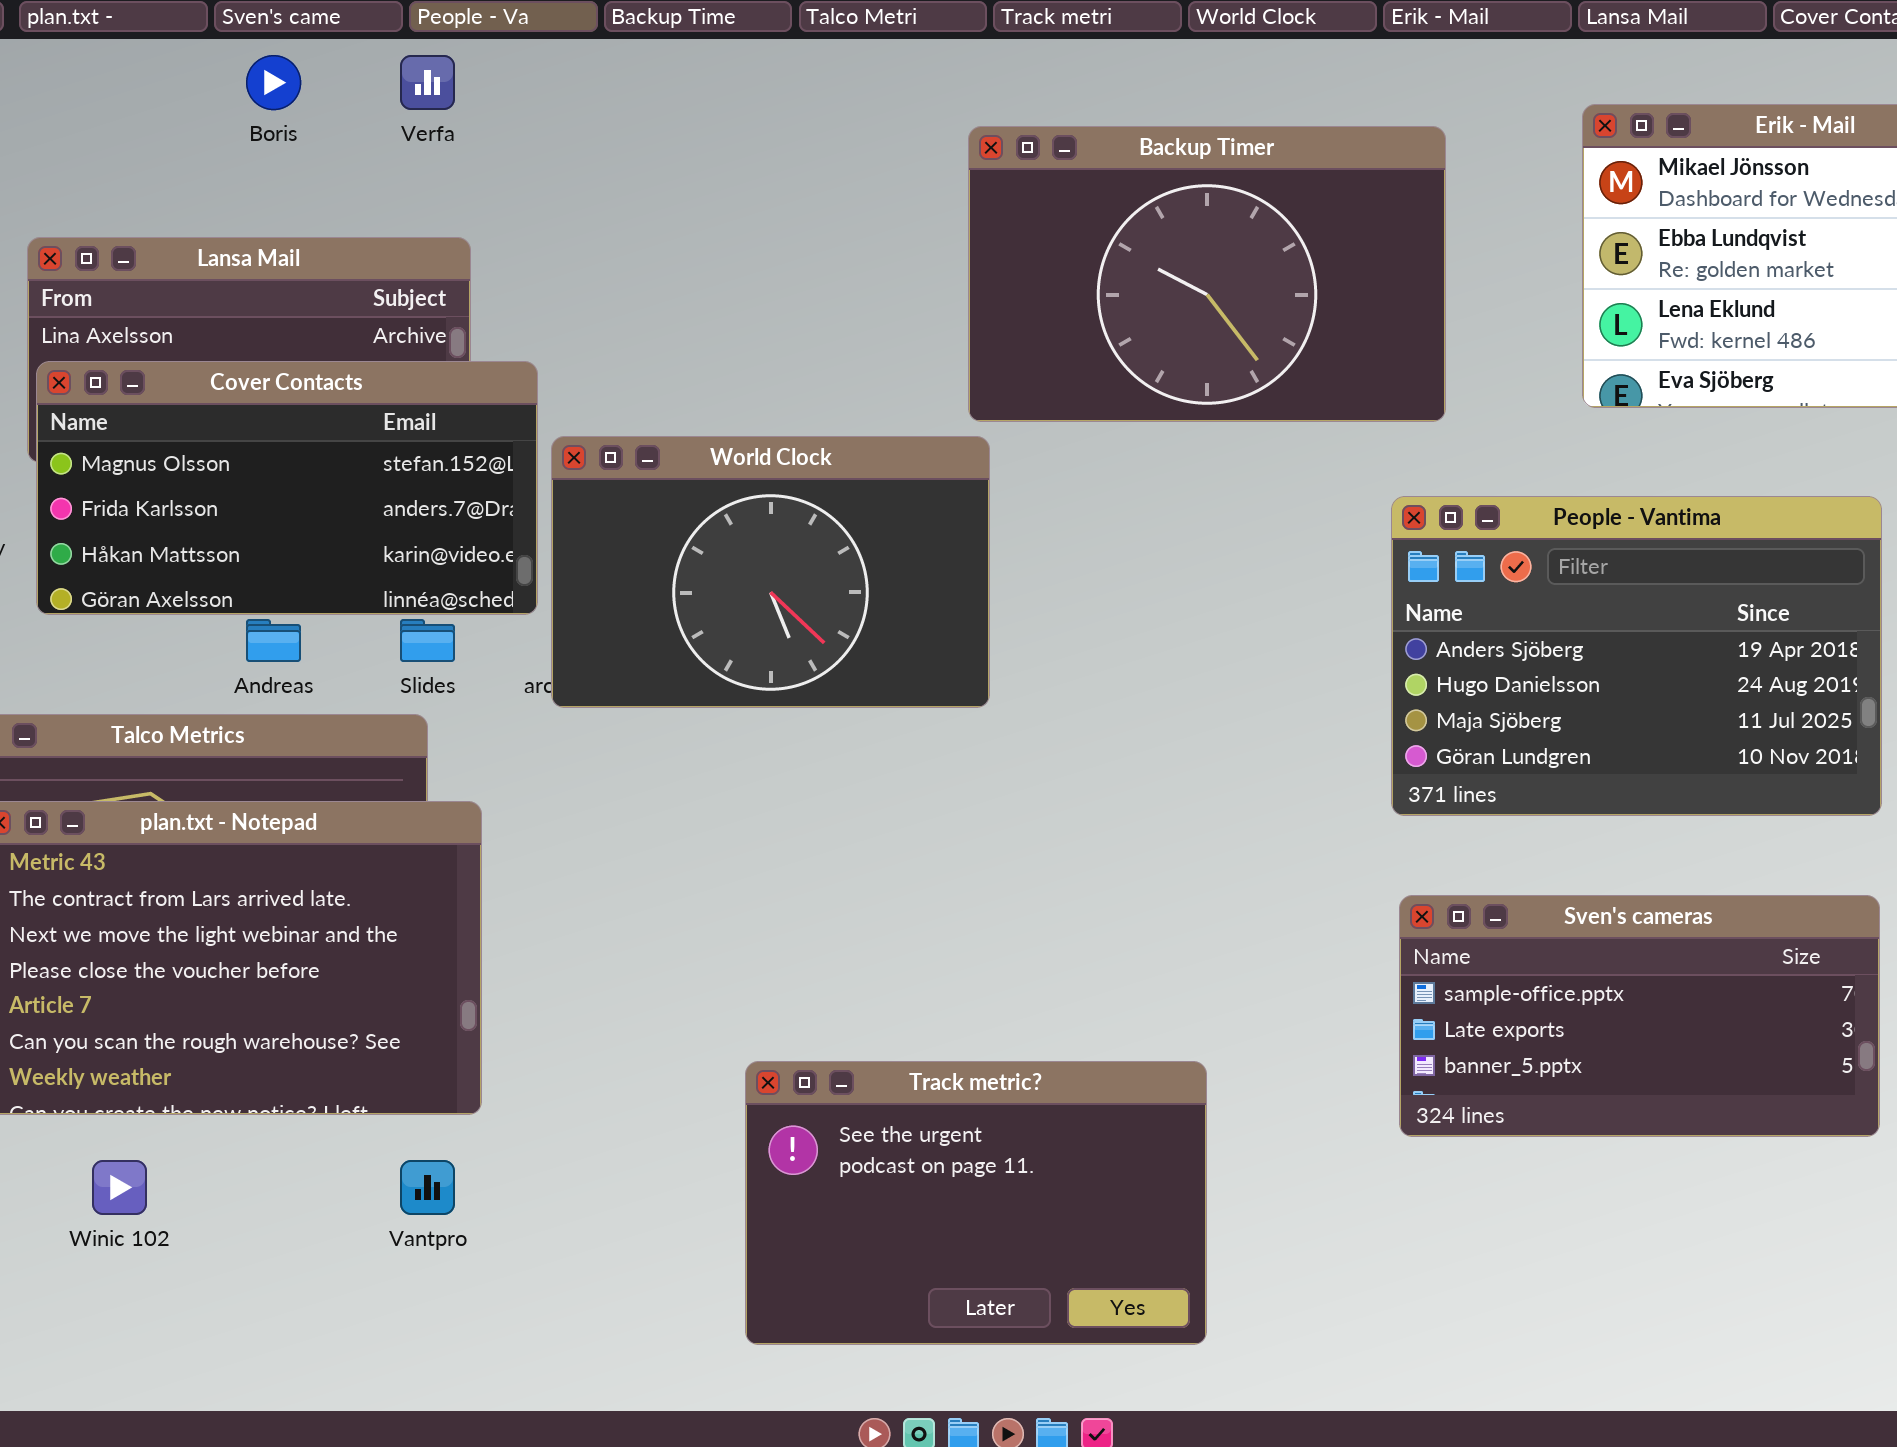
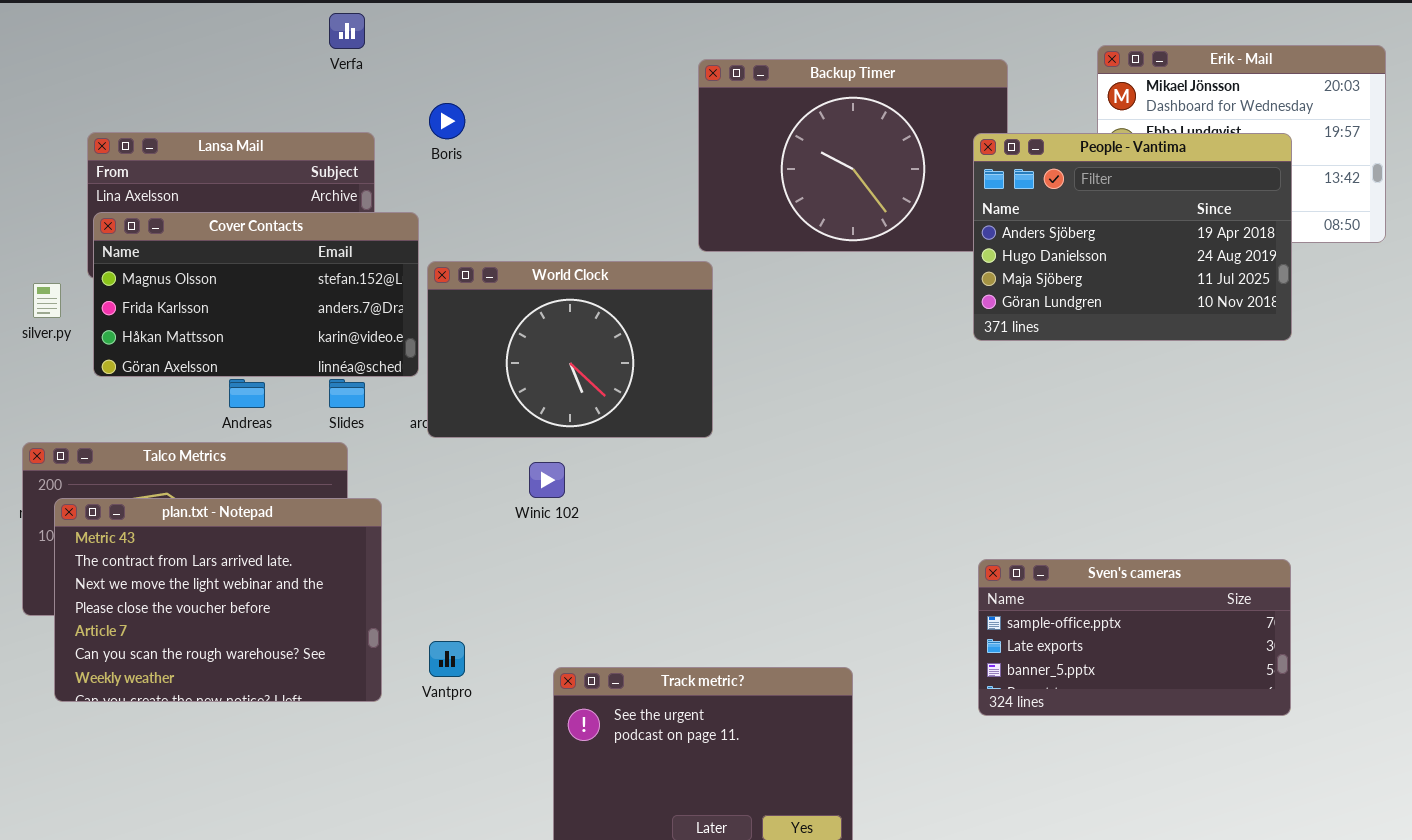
Boris: [246,55,301,110] -> [429,103,465,139], moved
People - Vantima: [1391,496,1882,816] -> [973,133,1292,341], moved
Winic 102: [92,1160,147,1215] -> [529,462,565,498], moved
Vantpro: [400,1160,455,1215] -> [429,641,465,677], moved

